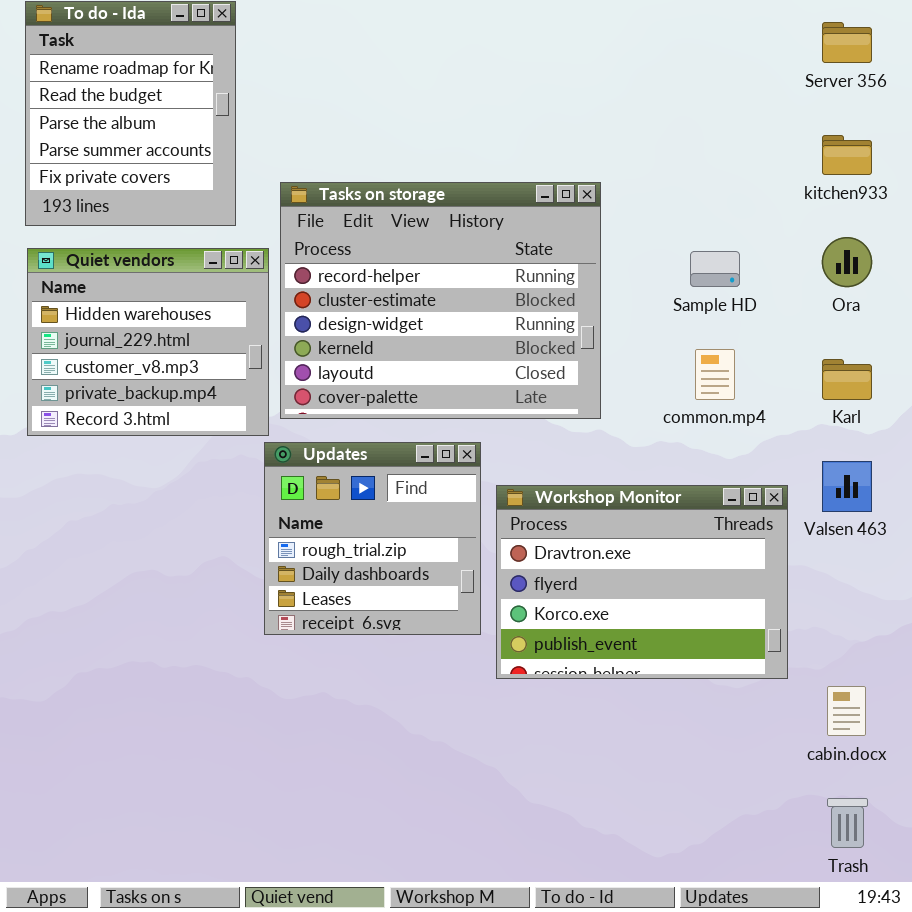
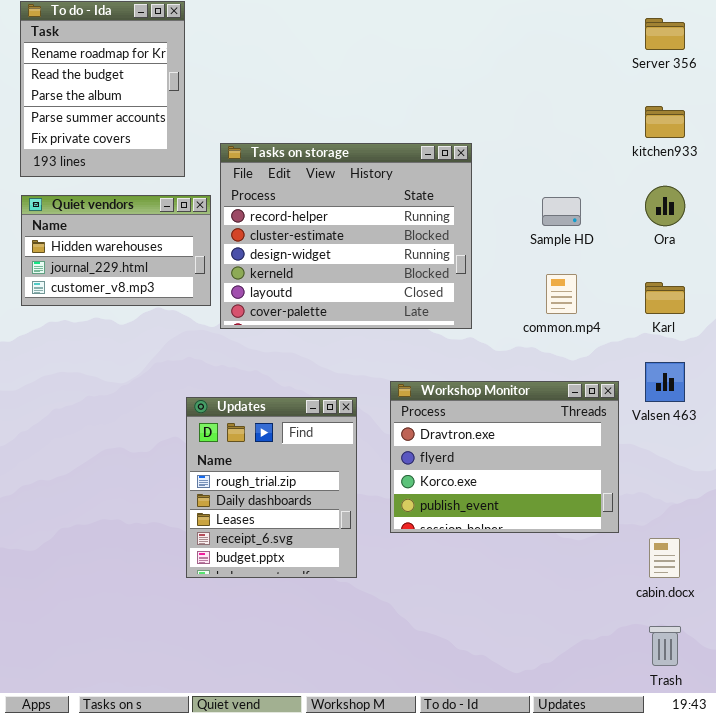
Quiet vendors: [27,248,269,436] -> [21,195,211,306], resized
Updates: [264,442,481,635] -> [186,397,357,578], moved, resized

